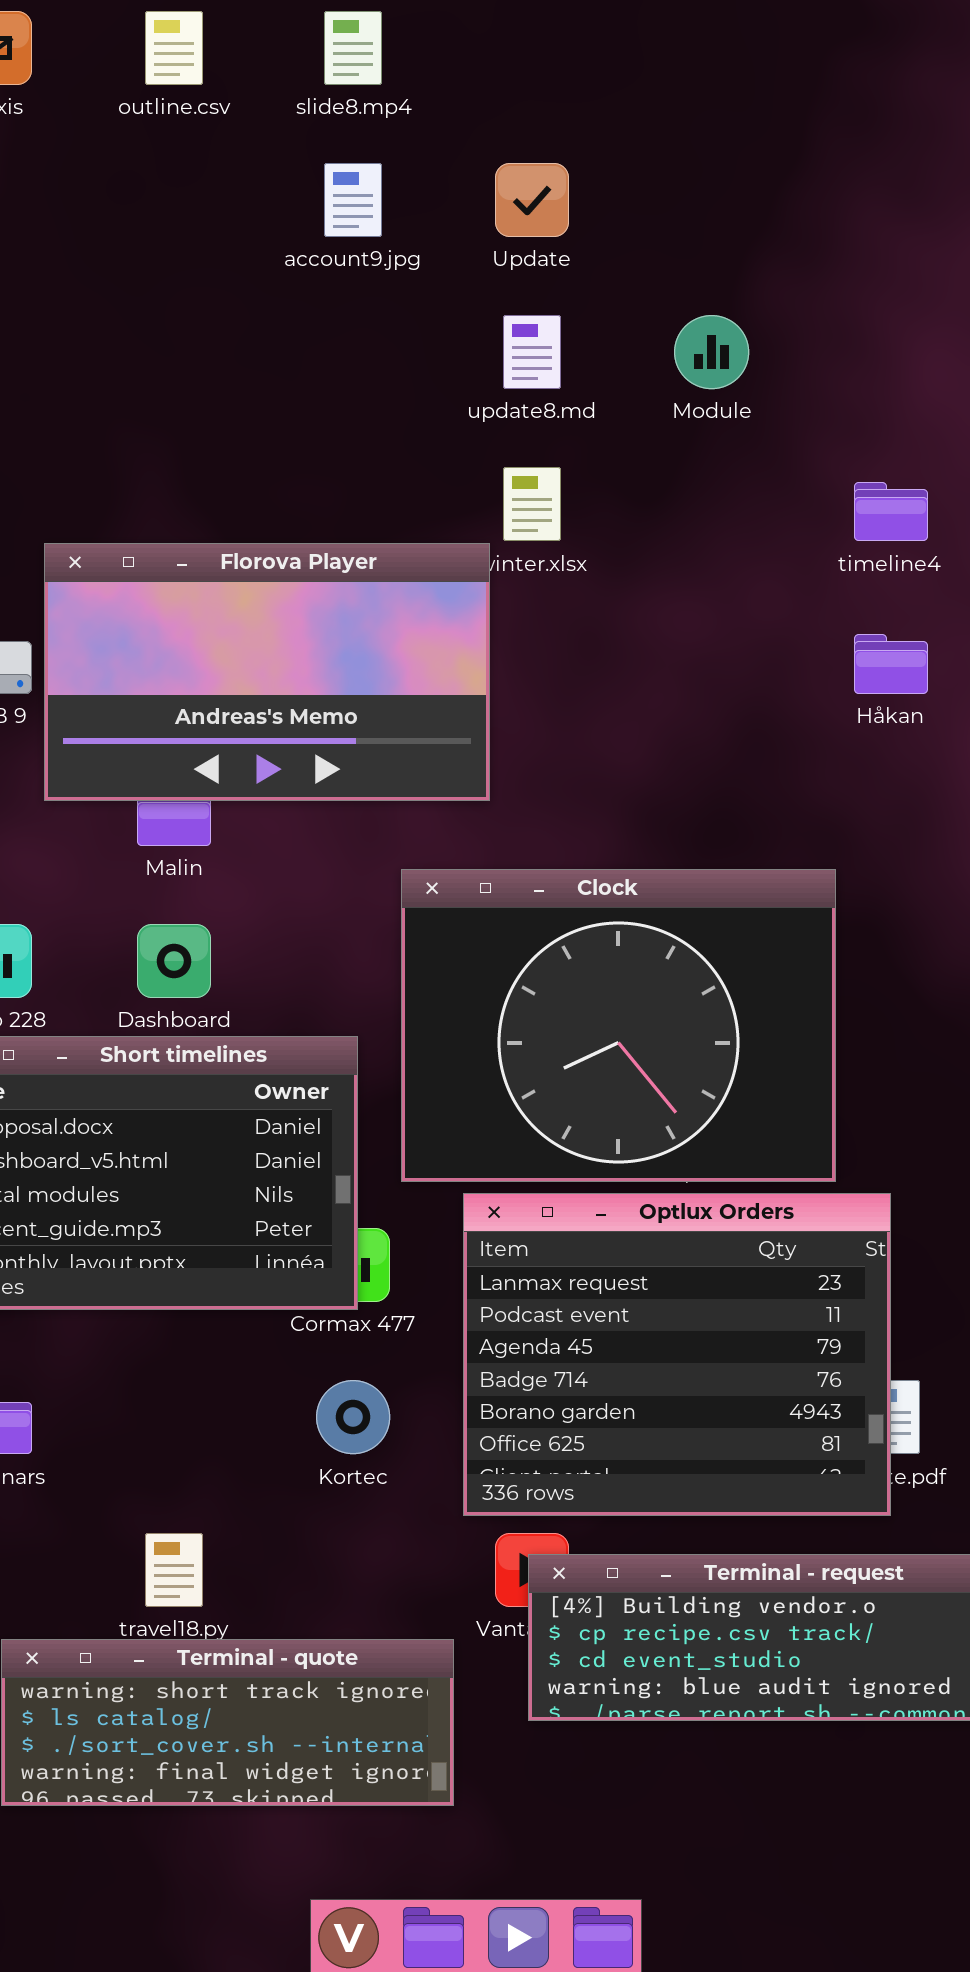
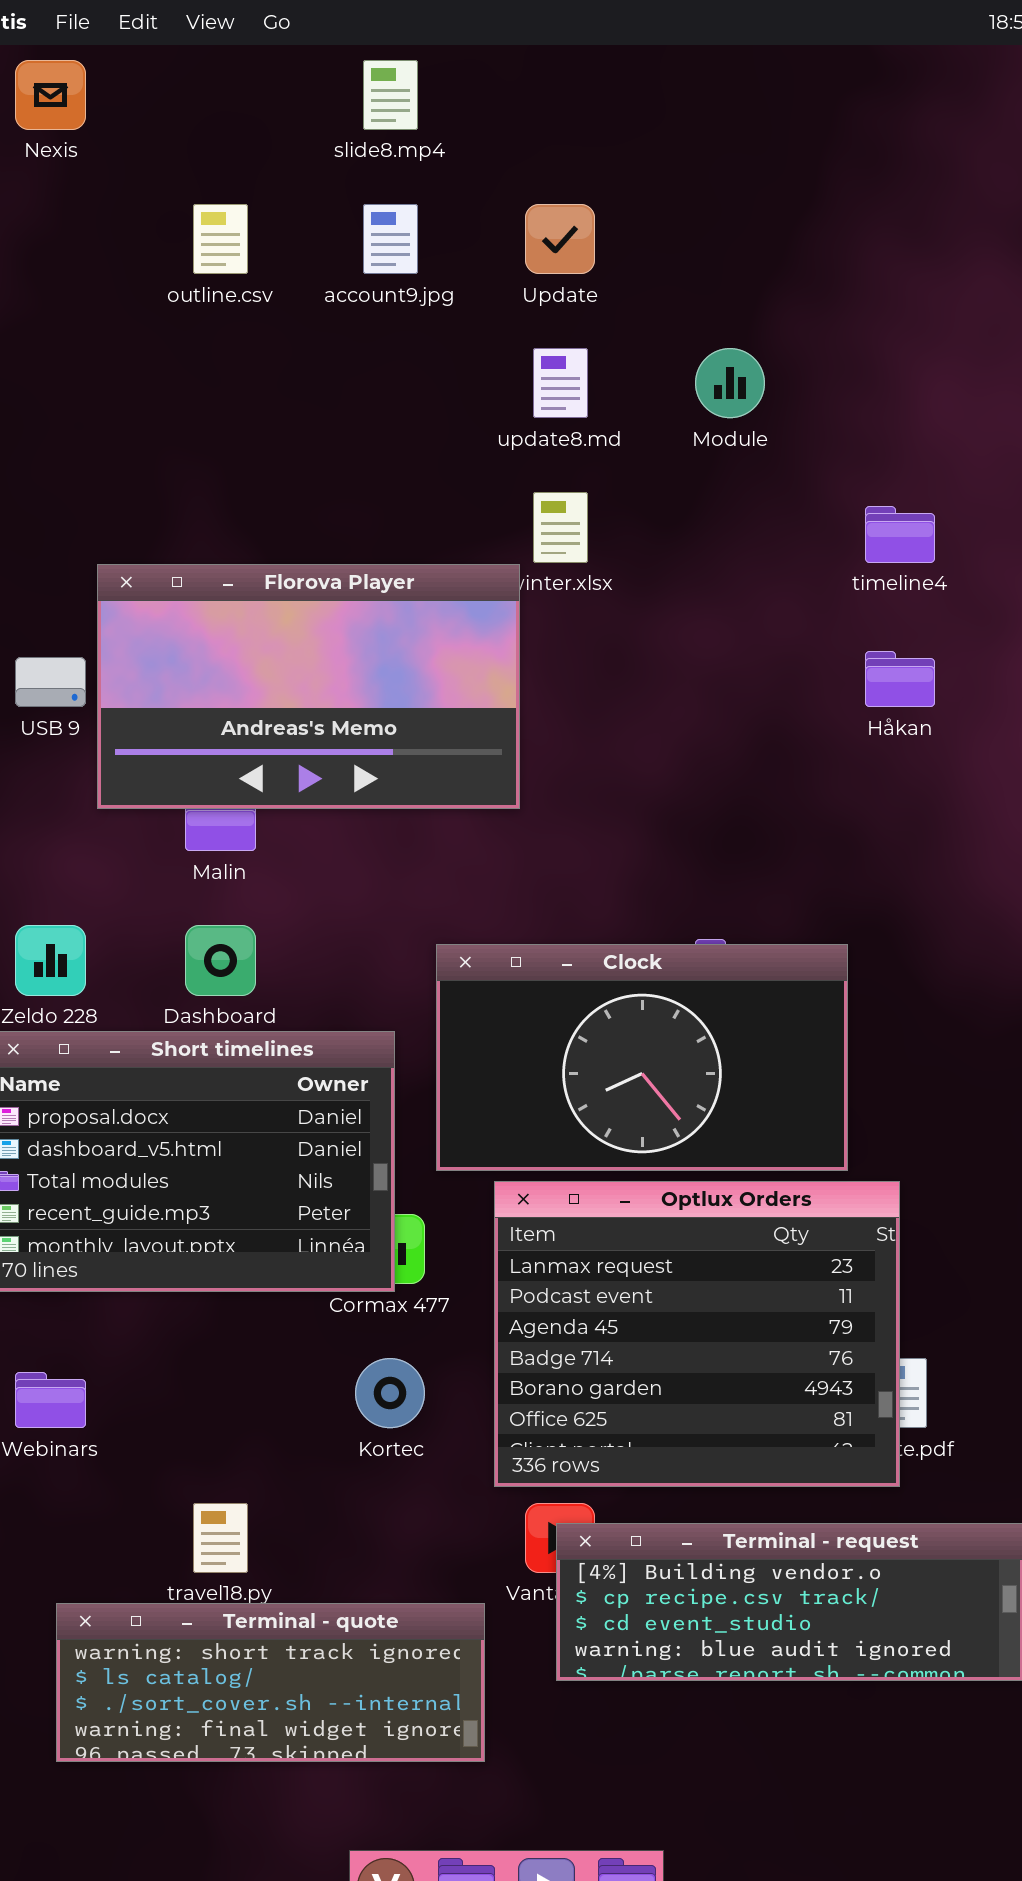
outline.csv: [145,11,203,85] -> [193,204,248,274], moved
Clock: [401,869,836,1182] -> [436,944,848,1171], resized

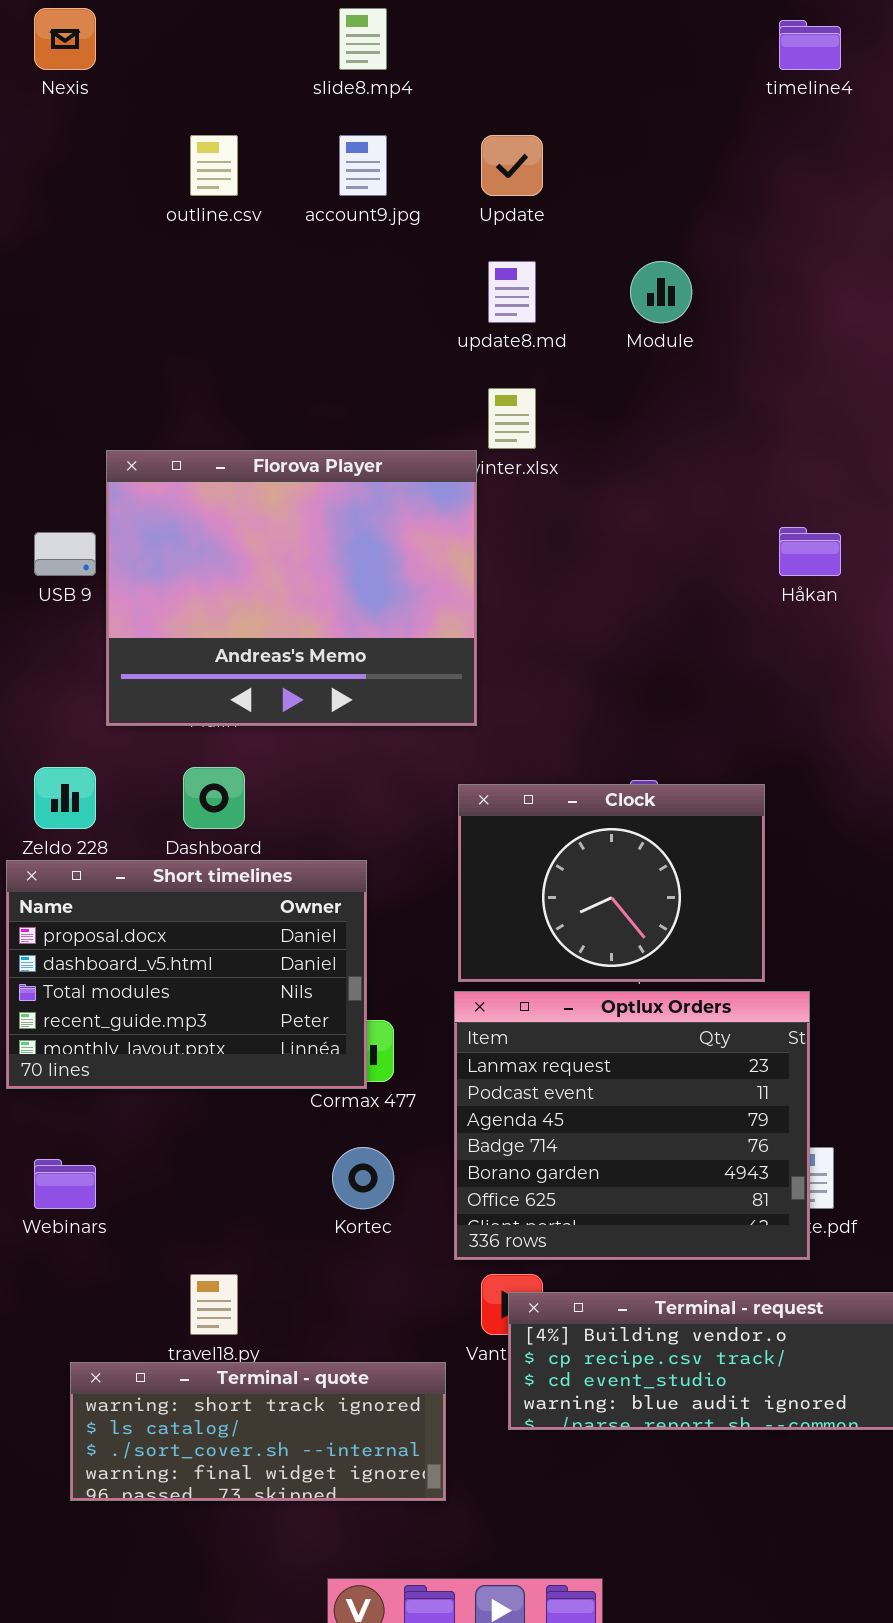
timeline4: [865,506,935,563] -> [779,20,841,70], moved
Florova Player: [97,564,520,809] -> [106,450,477,726], resized
Clock: [436,944,848,1171] -> [458,784,765,982], resized

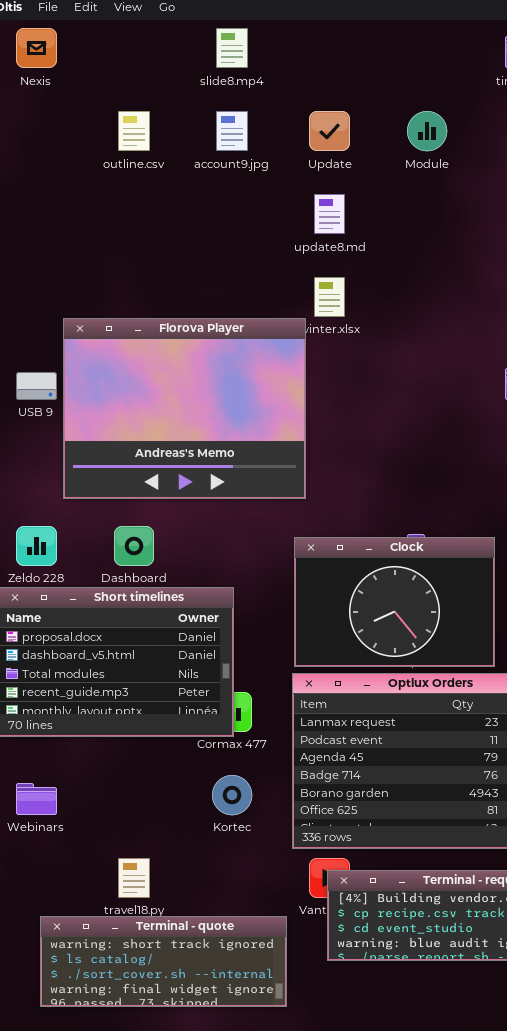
Module: [630,261,692,323] -> [407,111,447,151], moved

